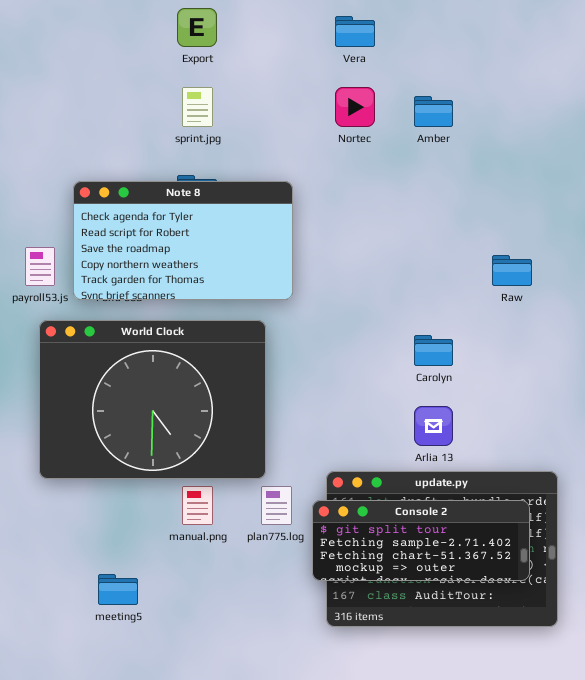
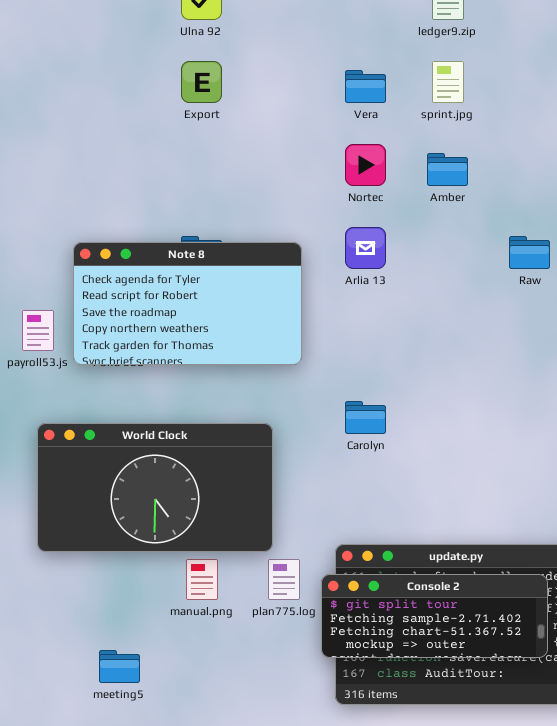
sprint.jpg: [182,87,213,127] -> [432,61,464,103], moved
Raw: [492,255,532,286] -> [509,236,550,269], moved
World Clock: [39,320,266,479] -> [37,423,273,552], resized
Carolyn: [414,335,453,366] -> [345,401,386,434], moved
Arlia 13: [414,406,453,446] -> [345,227,386,269], moved

